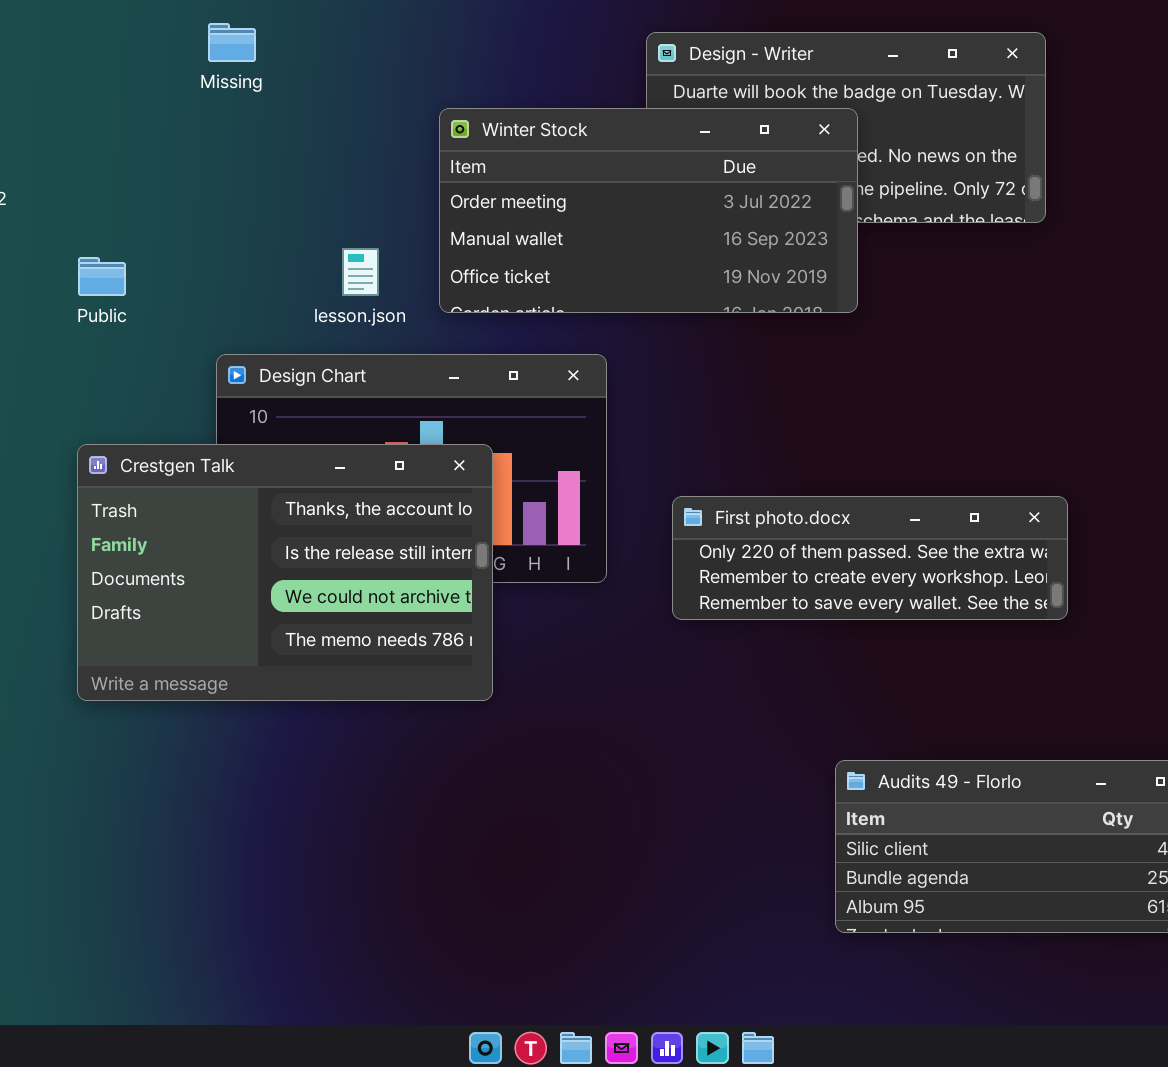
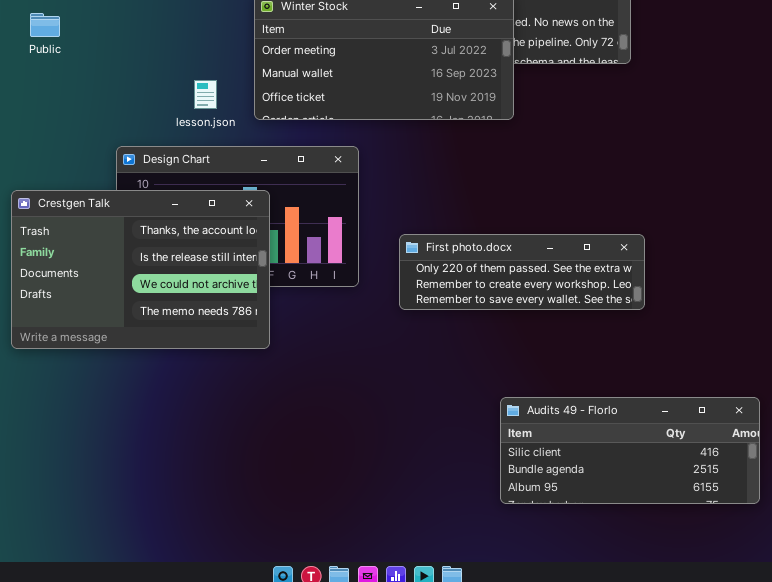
Public: [78,257,126,296] -> [30,13,60,37], moved
Crestgen Talk: [77,444,493,701] -> [11,190,270,349], moved

